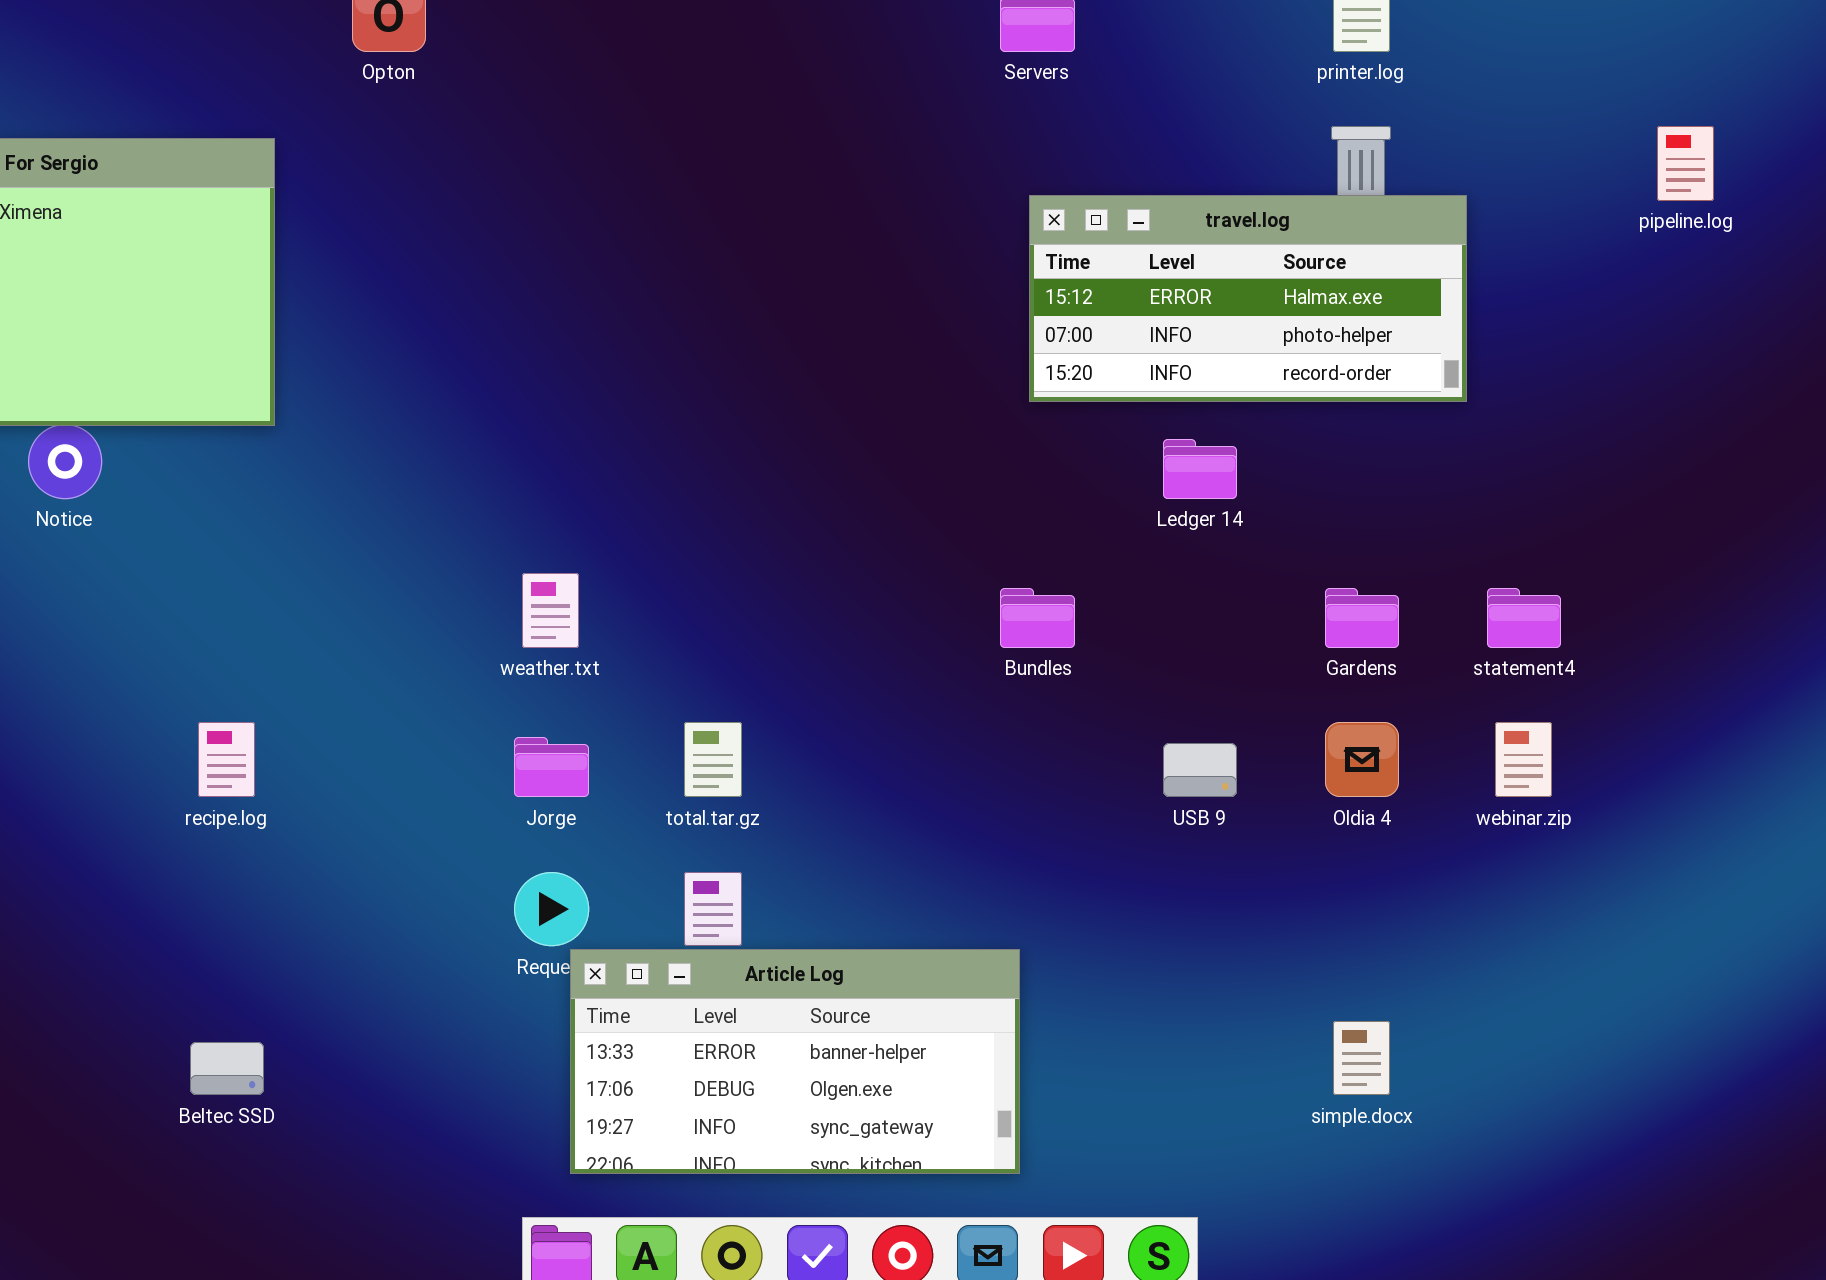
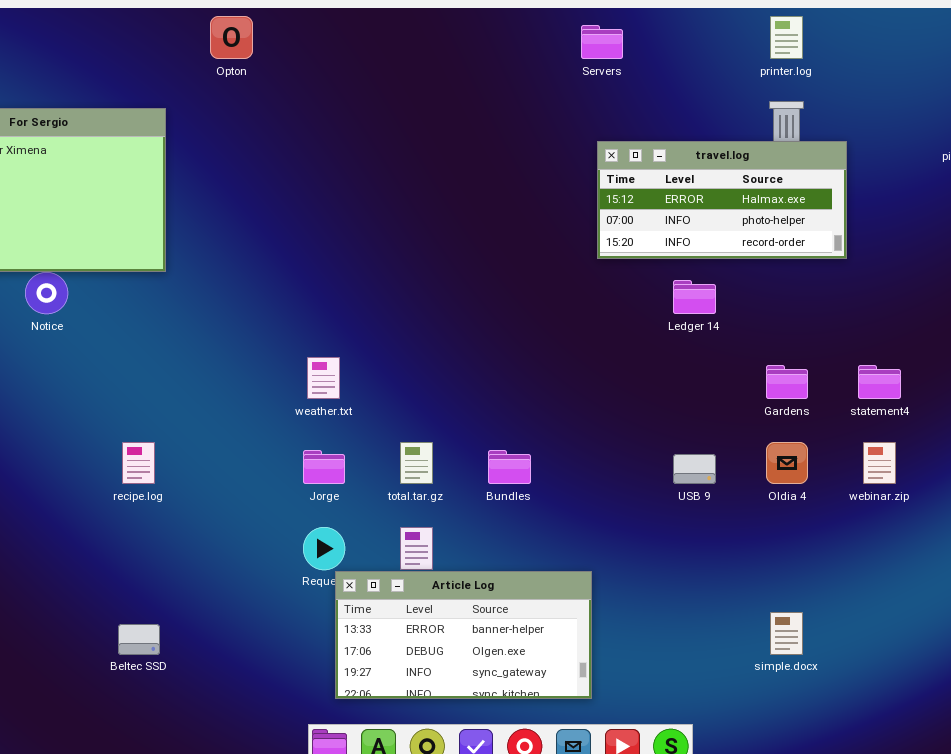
Bundles: [1000,588,1075,648] -> [488,450,531,484], moved

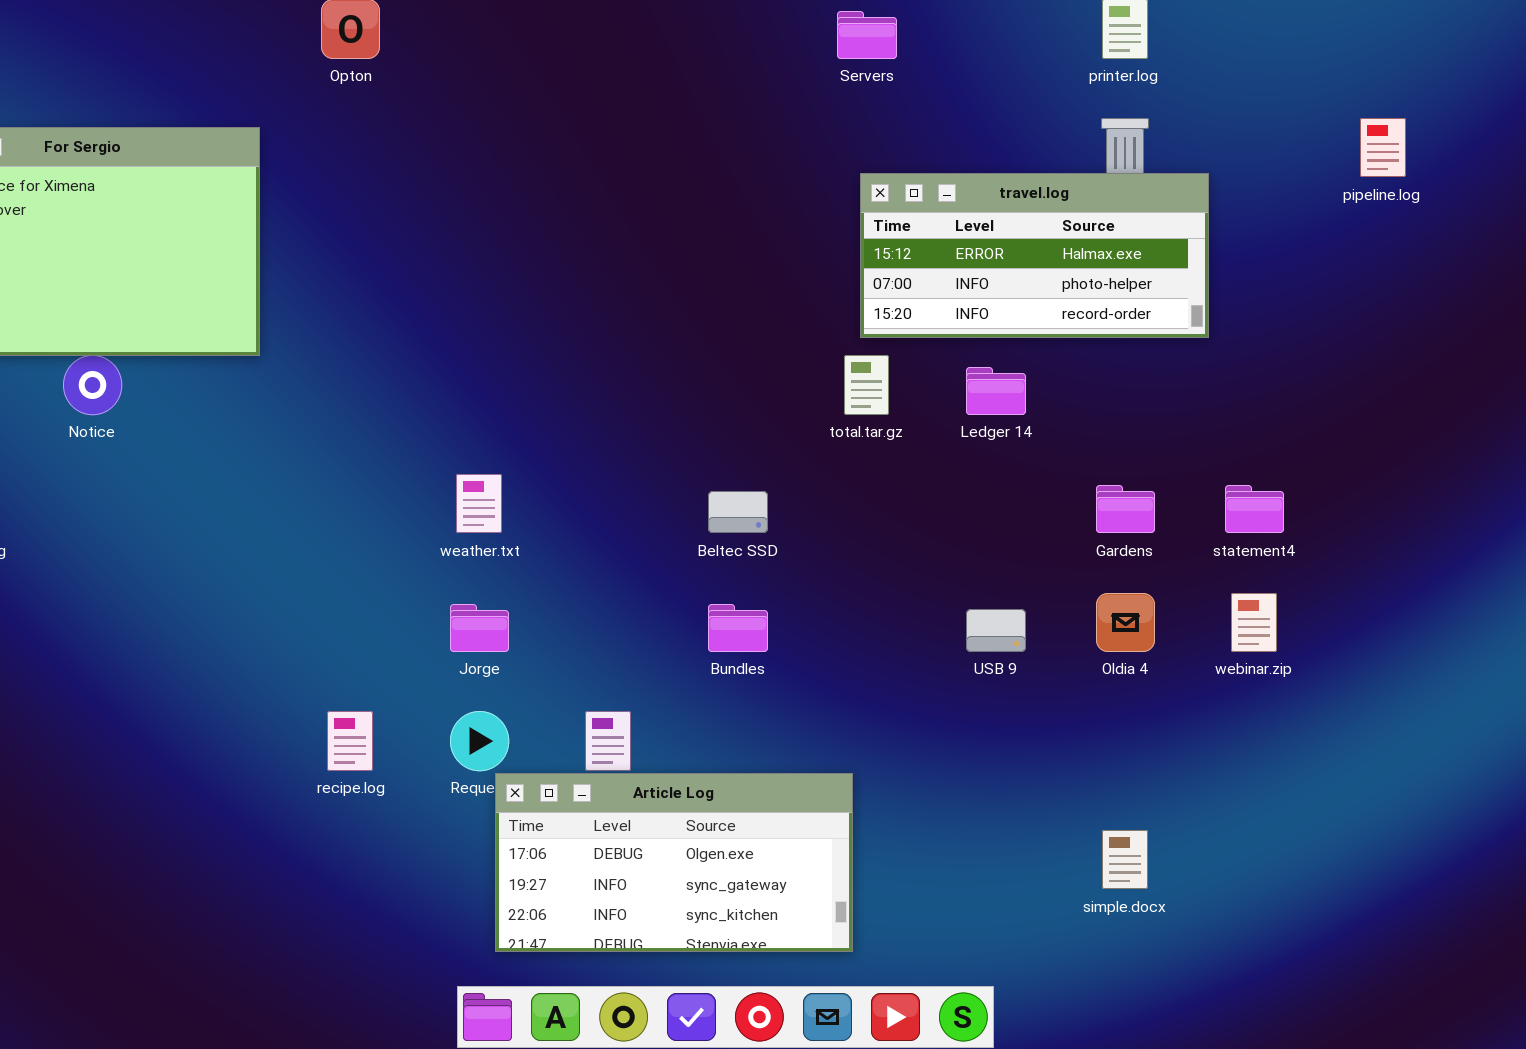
recipe.log: [122,442,155,484] -> [327,711,373,771], moved
total.tar.gz: [400,442,433,484] -> [844,355,889,415], moved
Article Log: [335,571,592,699] -> [495,773,853,952], scrolled down 1 row
Beltec SSD: [118,624,160,655] -> [708,491,768,533], moved

